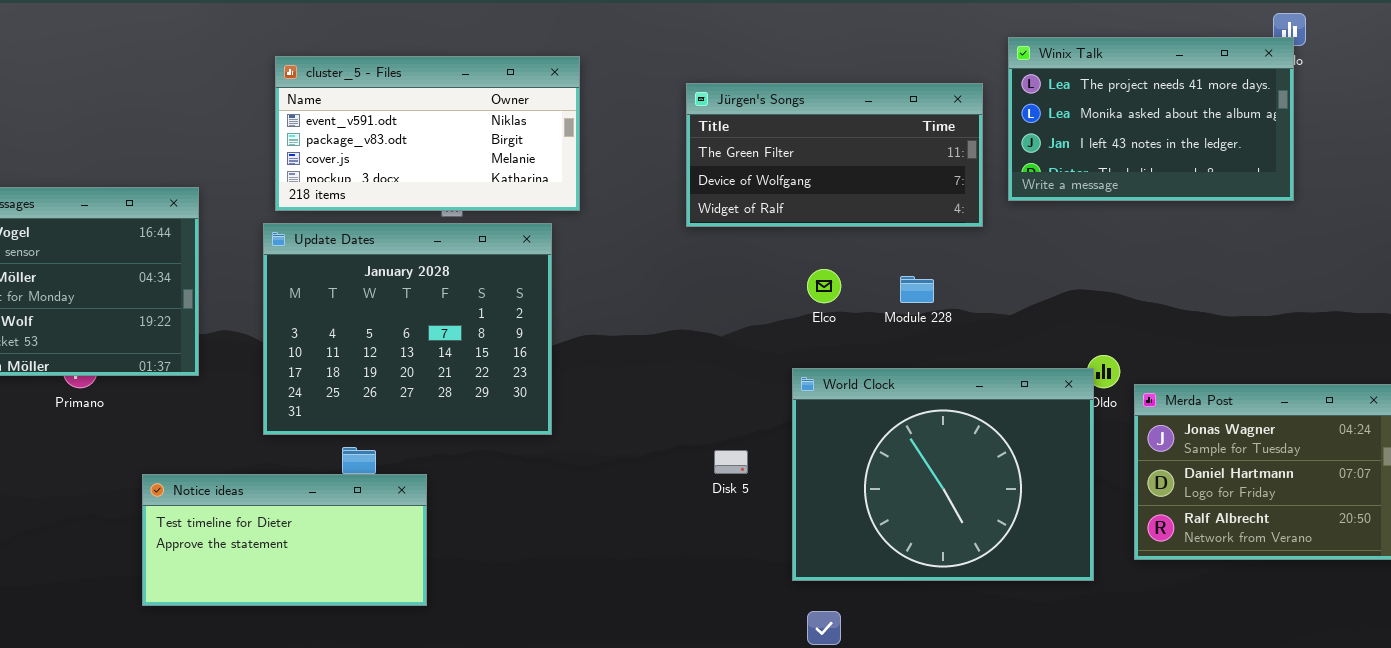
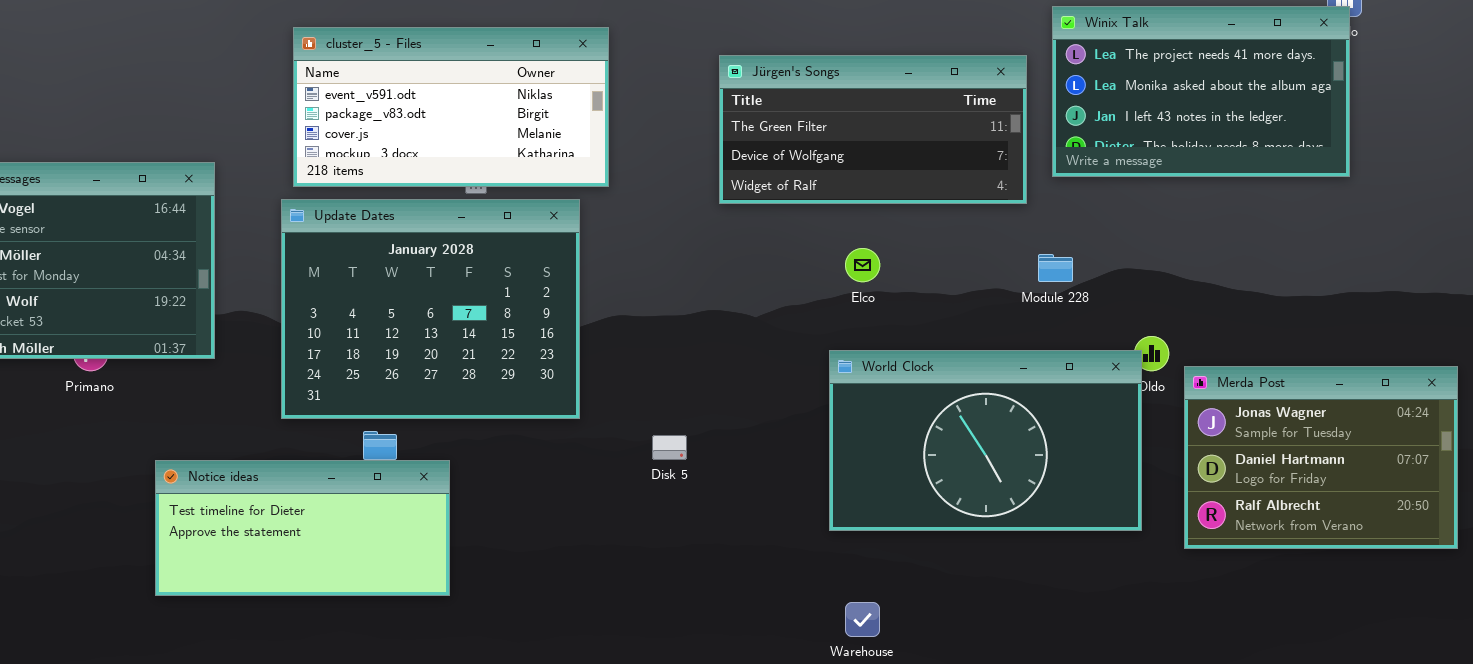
Module 228: [900,276,934,303] -> [1038,254,1073,282], moved
World Clock: [792,368,1094,581] -> [829,350,1142,531], resized
Disk 5: [714,450,748,474] -> [652,435,687,460], moved

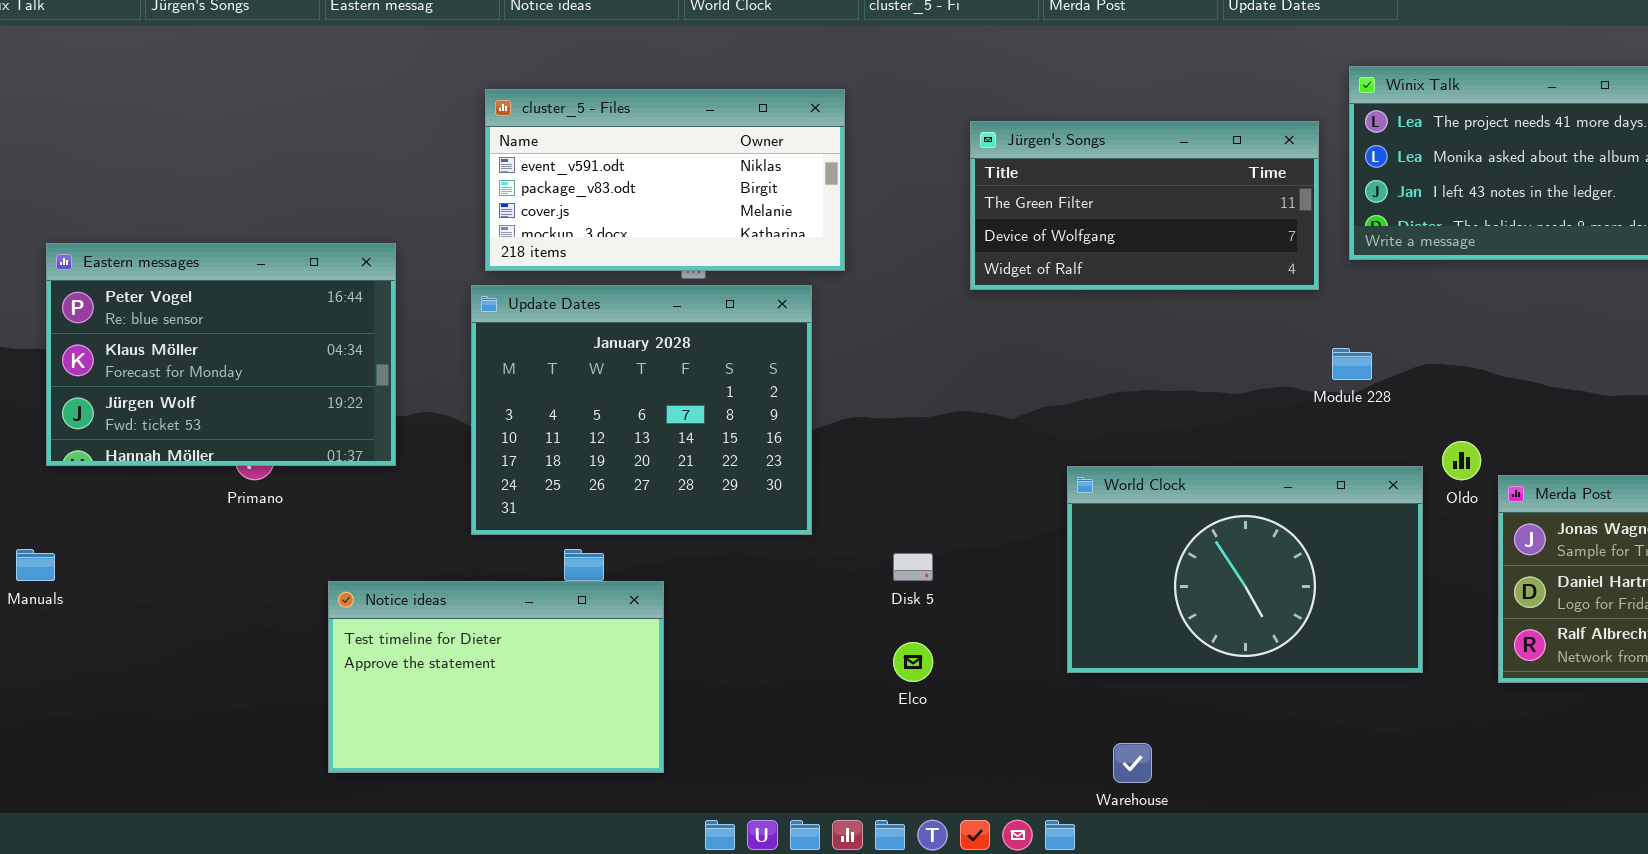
Elco: [845,248,880,282] -> [893,642,933,682], moved
World Clock: [829,350,1142,531] -> [1067,466,1423,673], moved
Notice ideas: [155,460,450,596] -> [328,581,664,773], resized

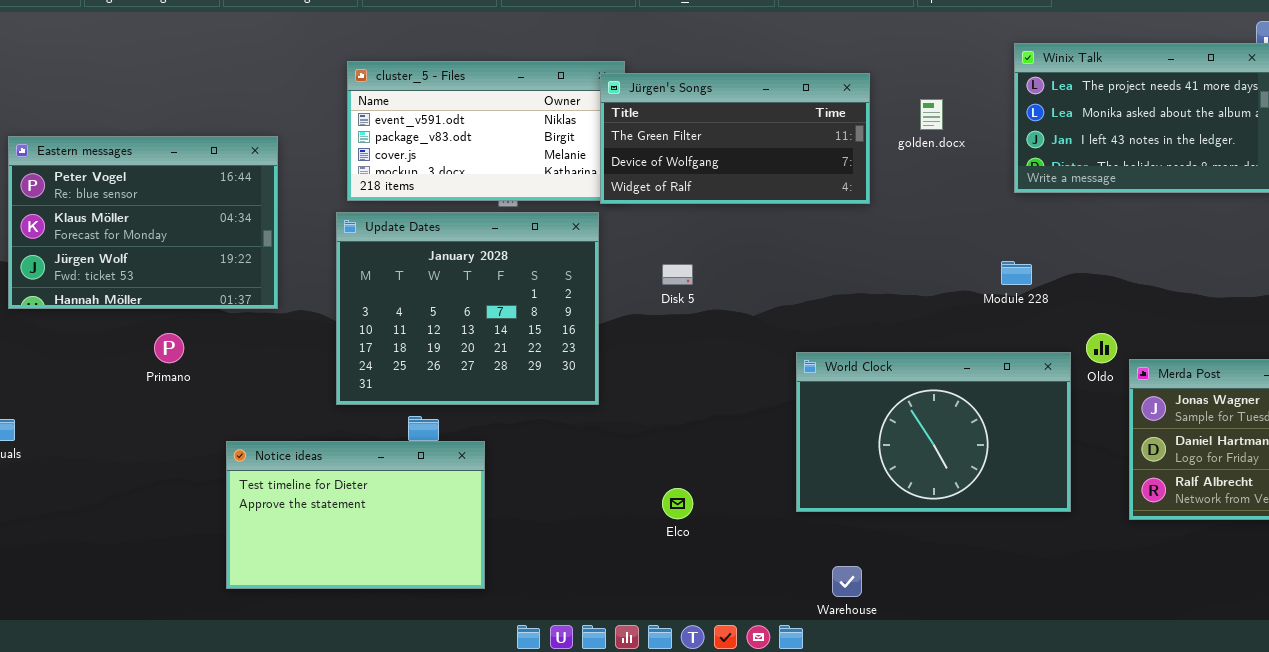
Jürgen's Songs: [970,121,1319,290] -> [600,73,870,204], moved
Eastern messages: [46,243,396,466] -> [8,136,278,309], moved
Disk 5: [893,553,933,581] -> [662,264,693,285], moved

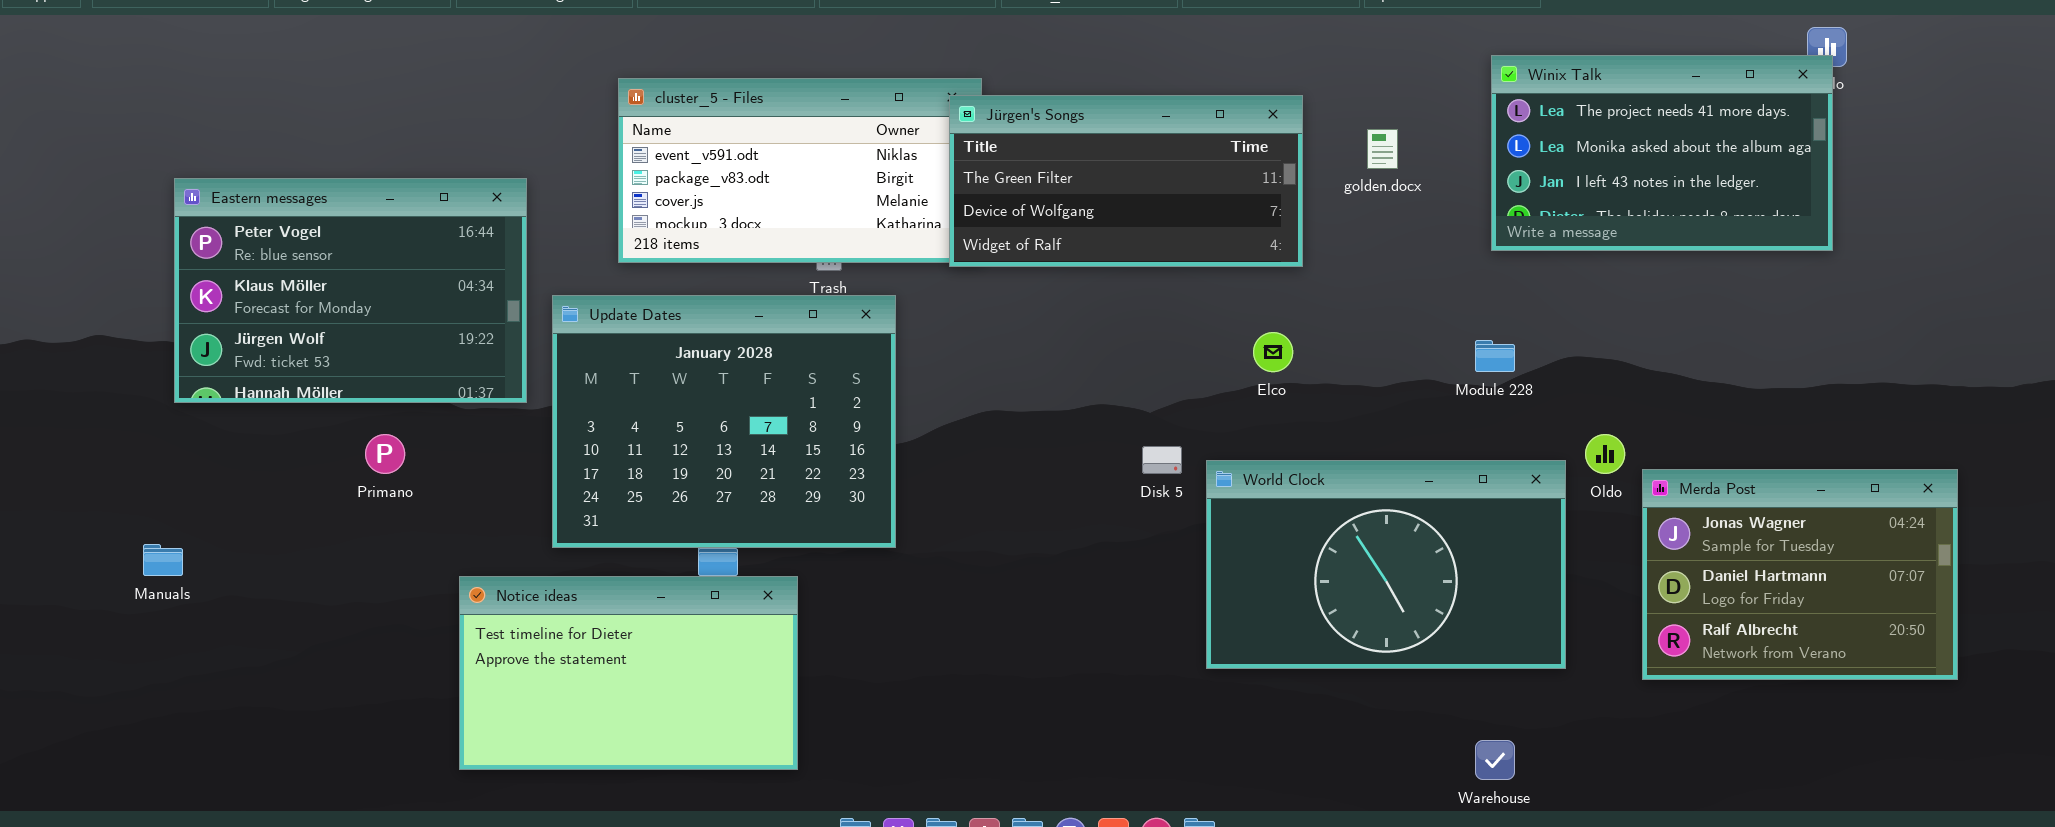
Update Dates: [336,212,599,405] -> [552,295,896,548], moved
Disk 5: [662,264,693,285] -> [1142,446,1182,474], moved
Elco: [662,488,693,519] -> [1253,332,1293,372], moved
Warehouse: [832,566,862,597] -> [1475,740,1515,780], moved

